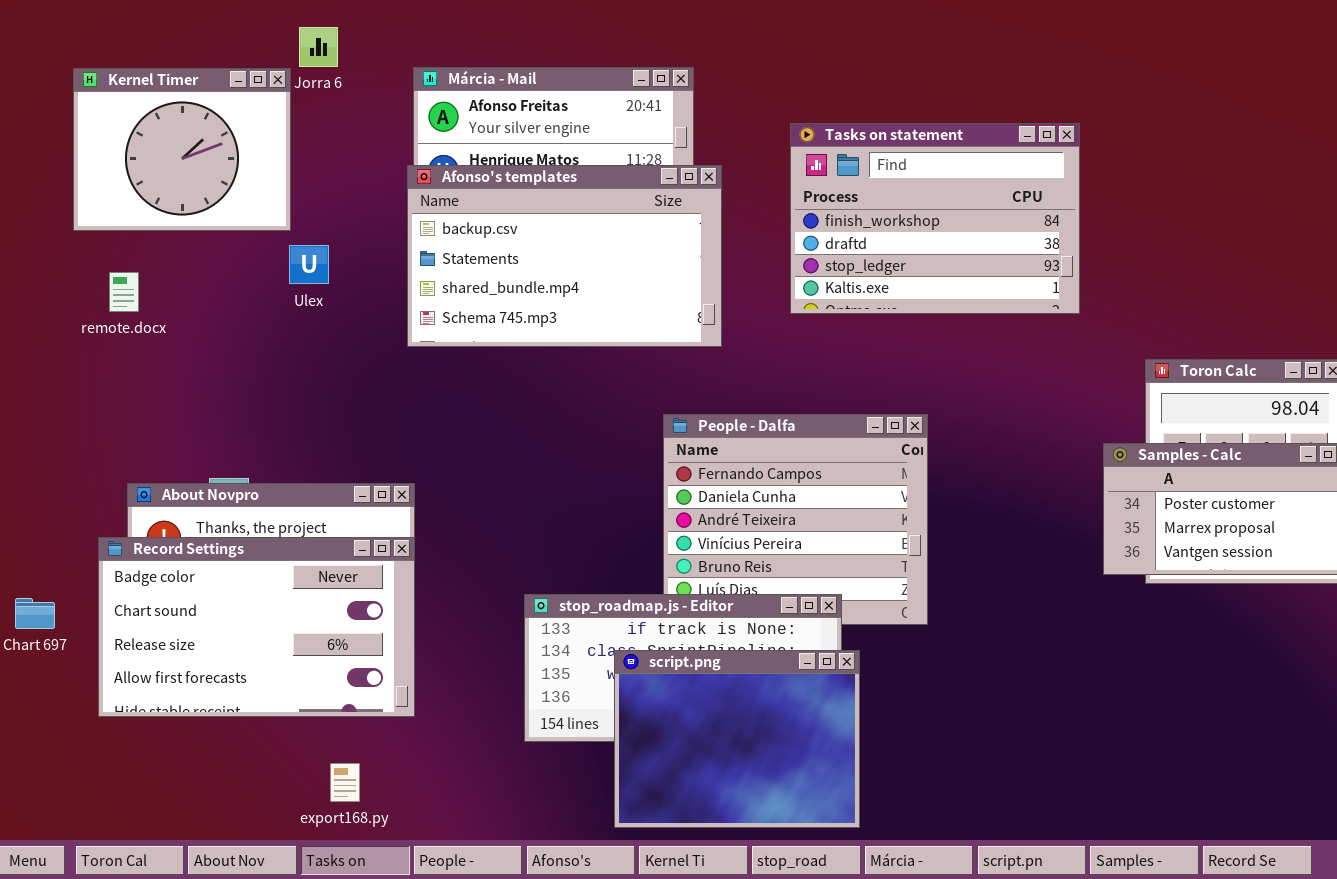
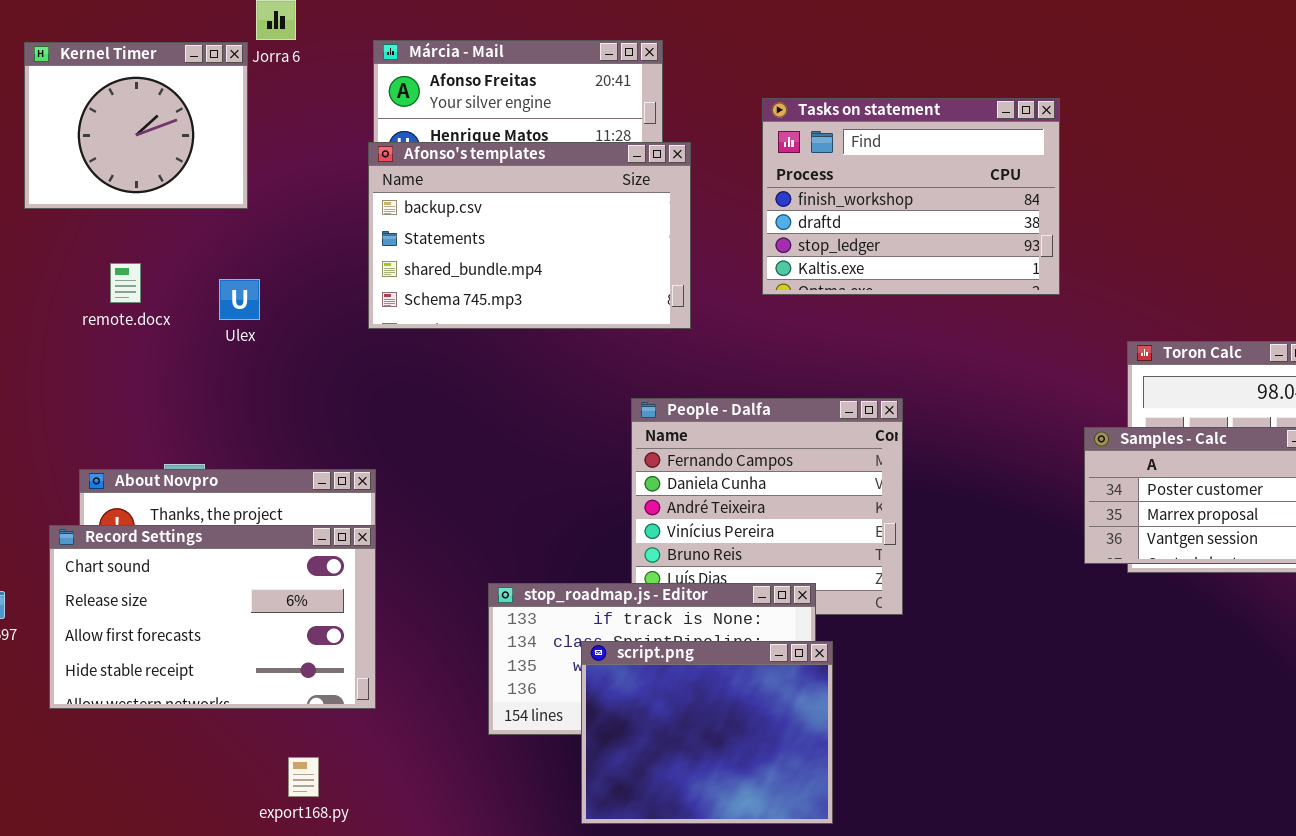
Ulex: [289,245,329,284] -> [219,279,260,320], moved
remote.docx: [109,272,139,312] -> [110,263,141,303], moved
Record Settings: [98,537,415,717] -> [49,525,376,709], scrolled down 1 row

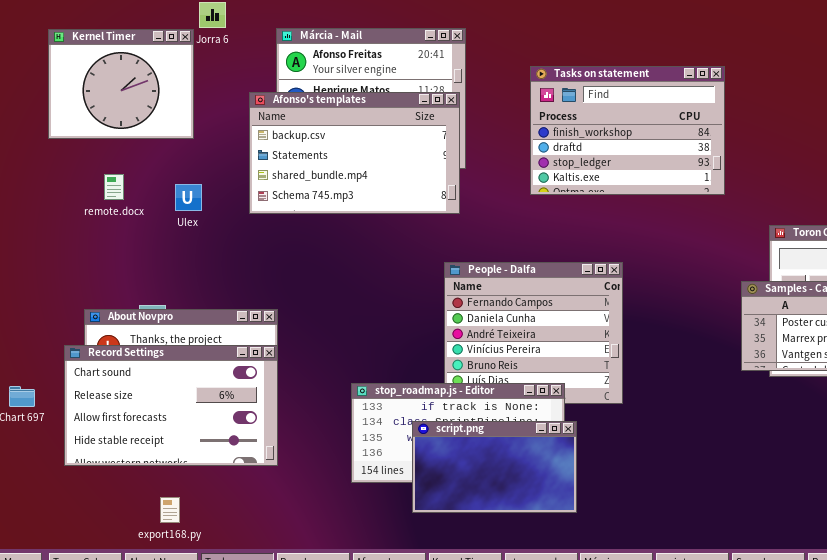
Afonso's templates: [368,142,691,329] -> [249,92,460,214], moved
script.png: [581,641,833,824] -> [412,421,577,513], resized
export168.py: [288,757,319,797] -> [160,497,180,523], moved

